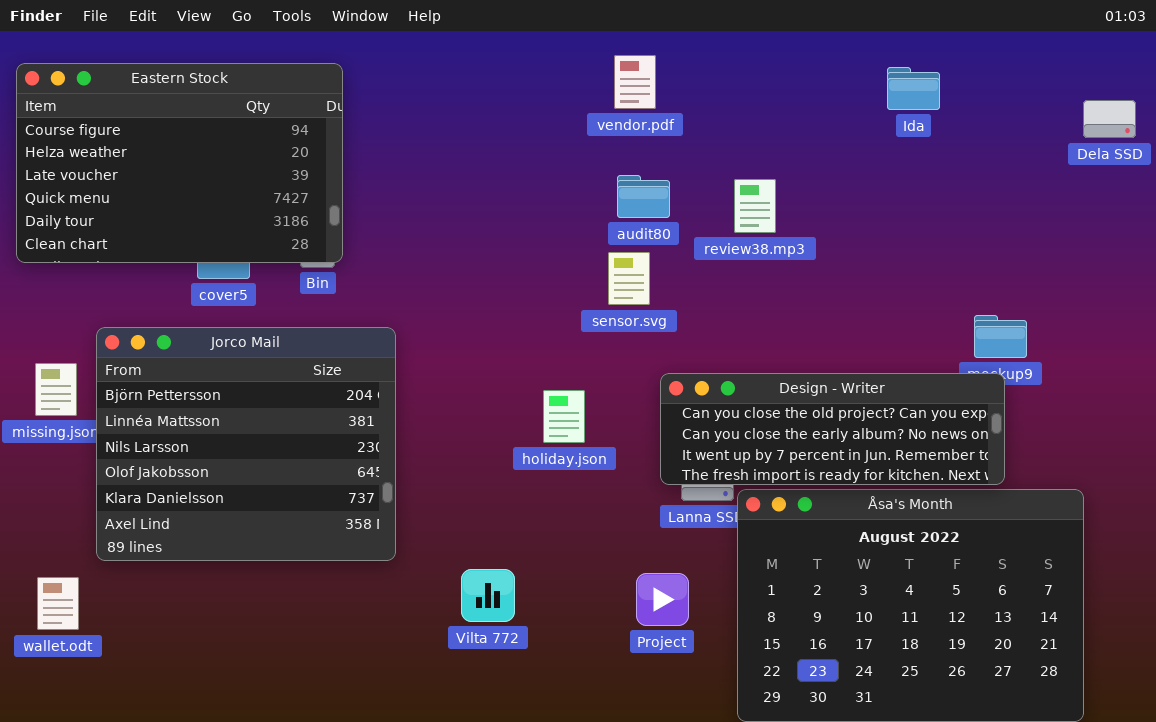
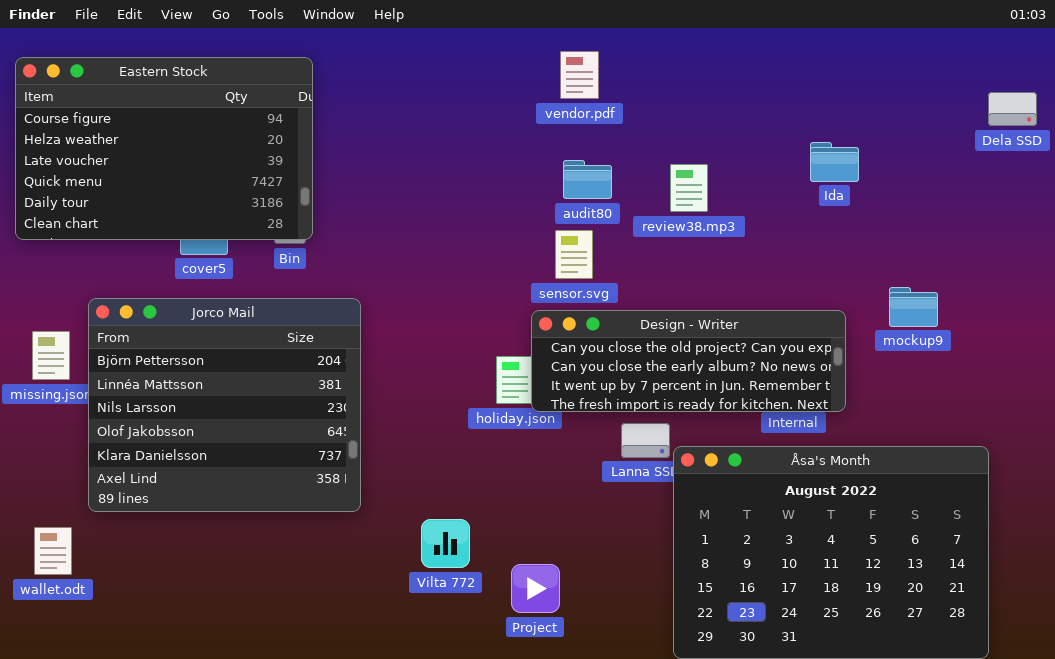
Ida: [887,67,940,110] -> [810,142,859,182], moved
Design - Writer: [660,373,1005,485] -> [531,310,846,412], moved
Project: [636,573,689,626] -> [511,564,560,613], moved

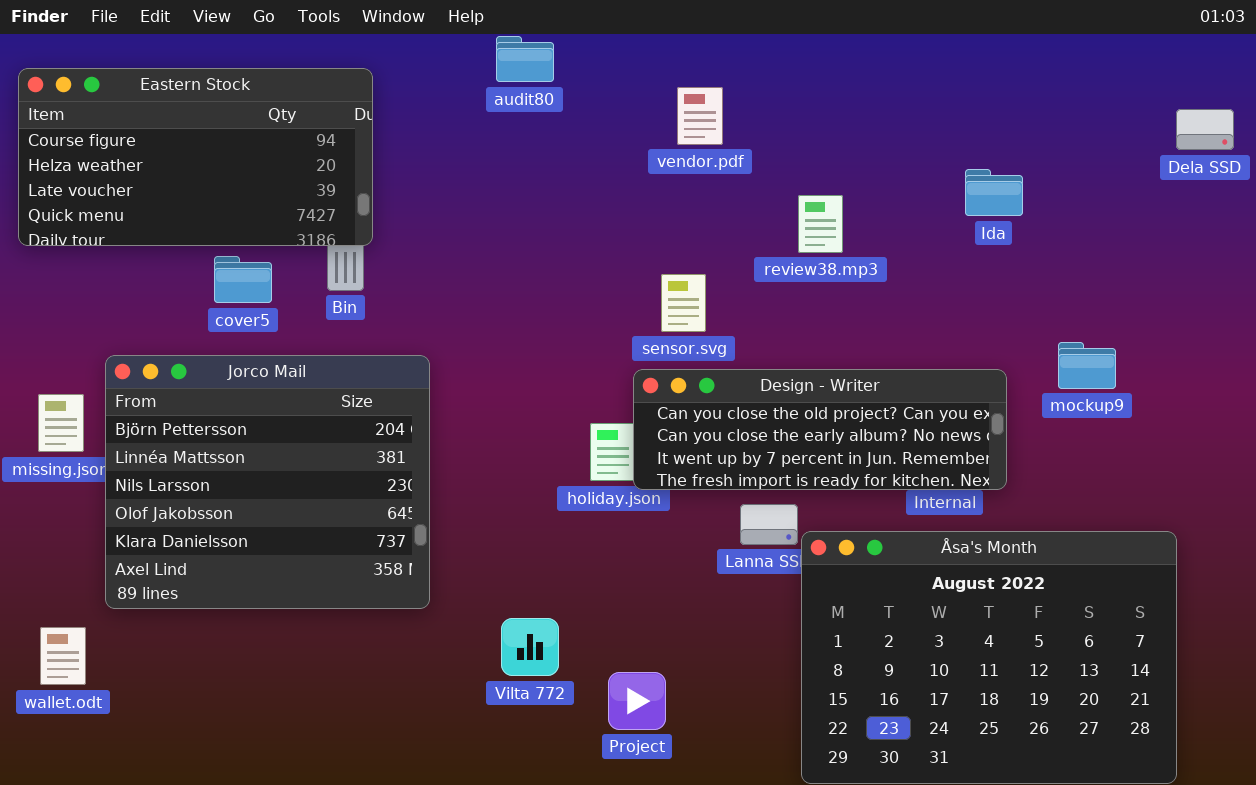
vendor.pdf: [560,51,599,99] -> [677,87,723,145], moved
Eastern Stock: [15,57,313,240] -> [18,68,373,246], resized
audit80: [563,160,612,199] -> [496,36,554,82], moved

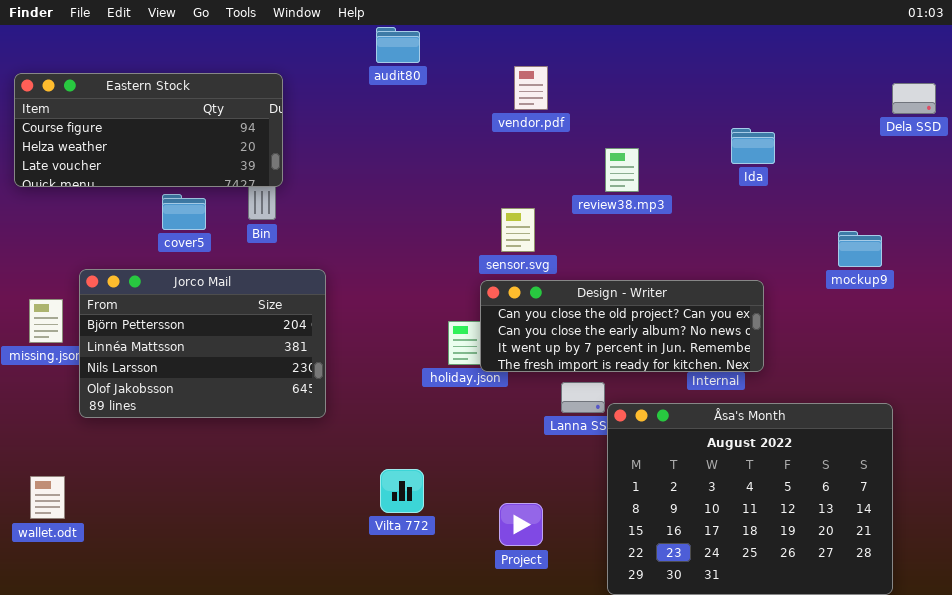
Eastern Stock: [18,68,373,246] -> [14,73,283,187], resized
mockup9: [1058,342,1116,389] -> [838,231,882,267], moved
Jorco Mail: [105,355,430,609] -> [79,269,326,418], resized
Project: [608,672,666,730] -> [499,503,543,546], moved

